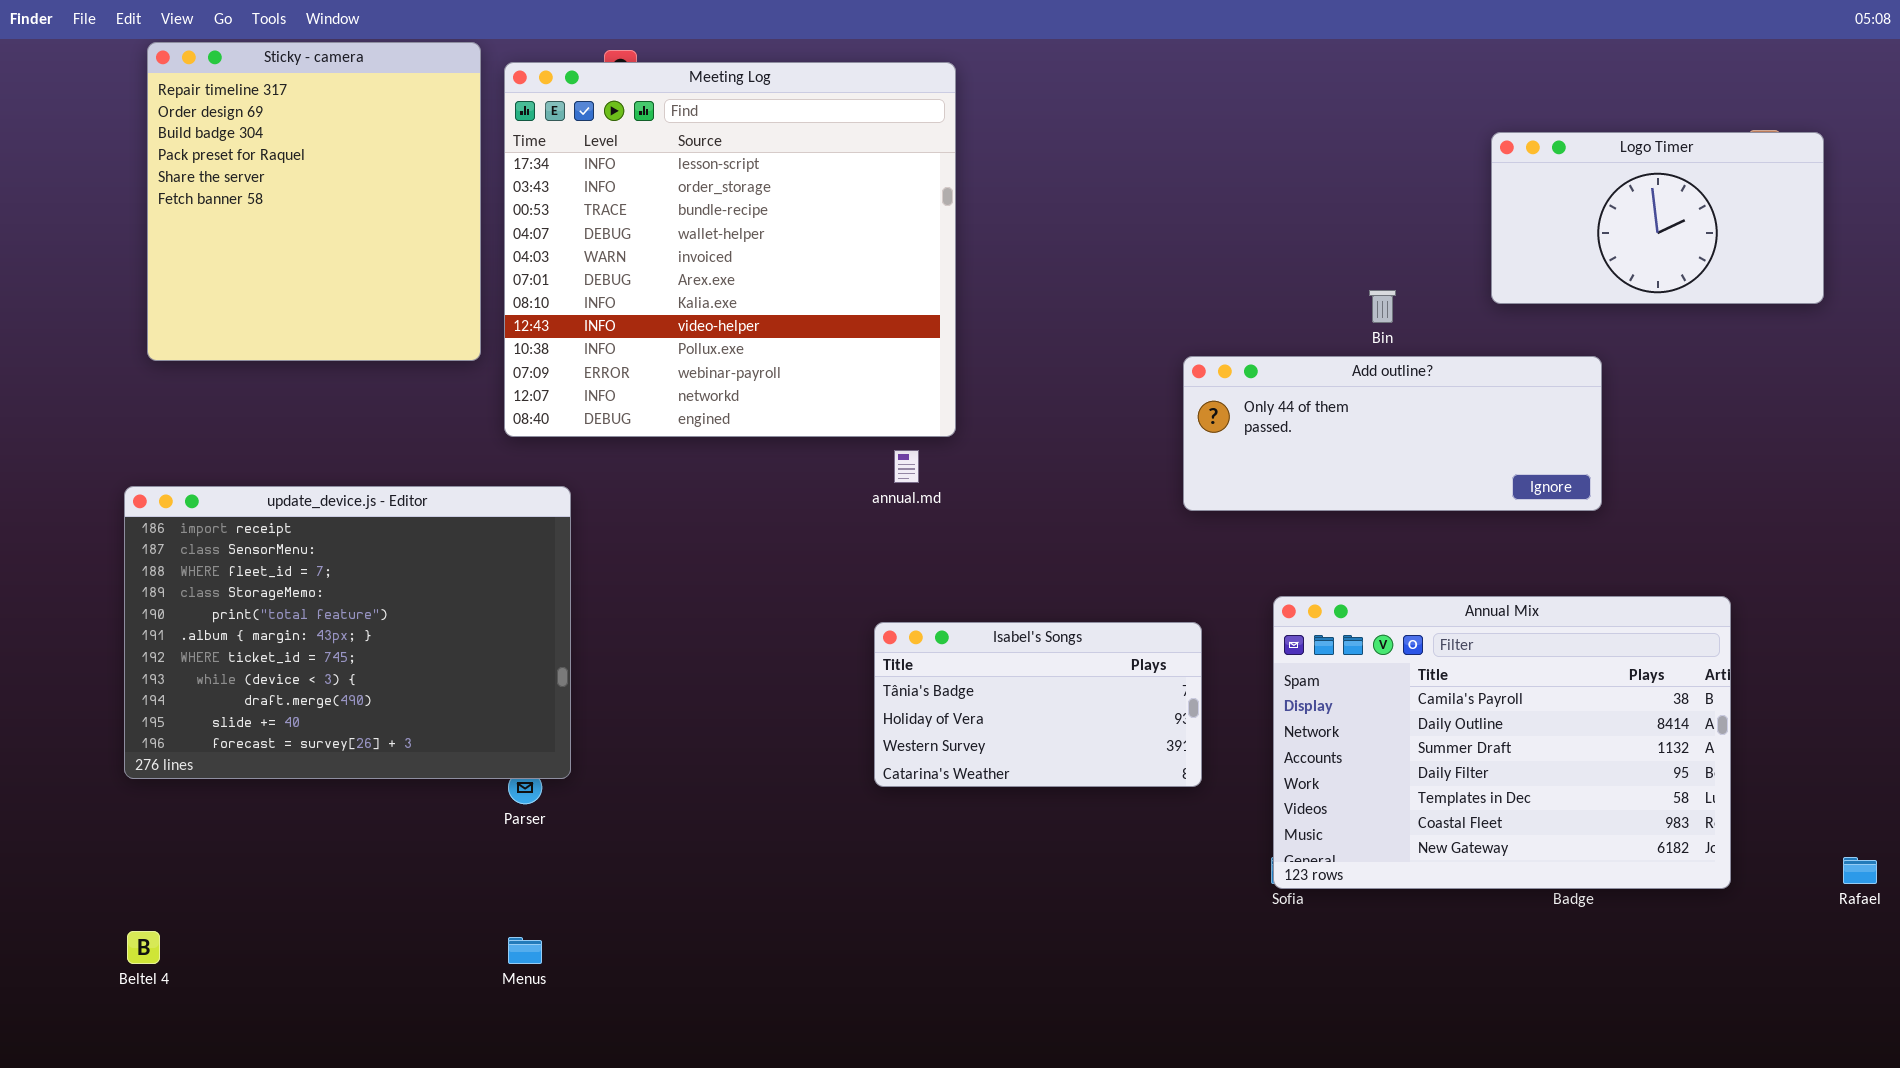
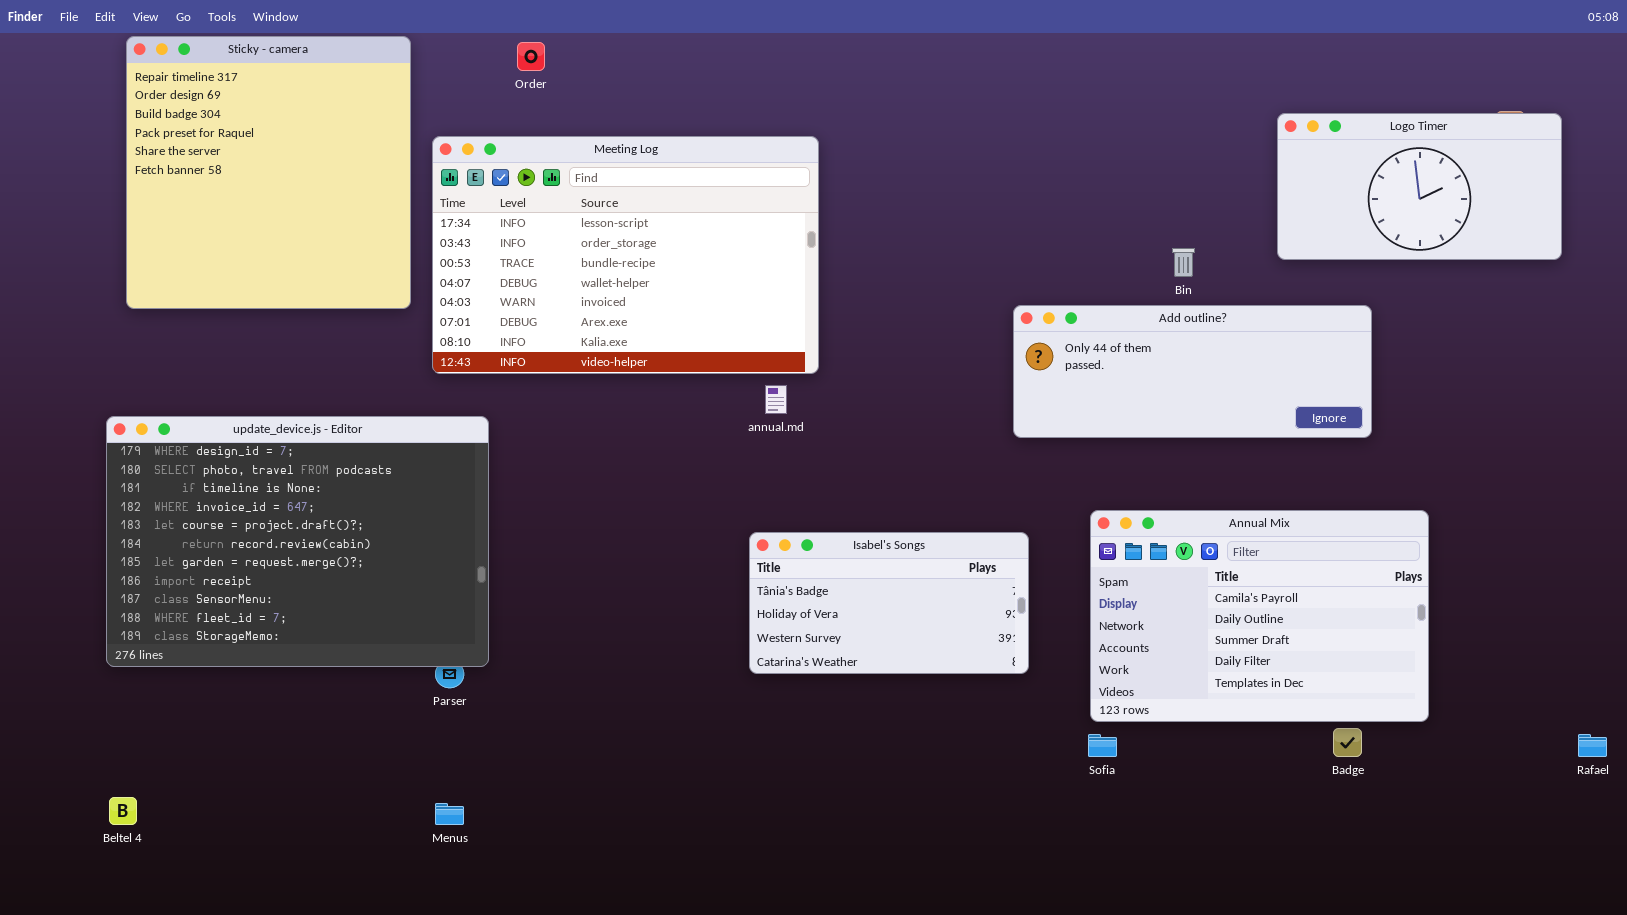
Meeting Log: [504,62,956,437] -> [432,136,819,374], resized
update_device.js - Editor: [124,486,571,779] -> [106,416,489,667], scrolled up 7 rows
Annual Mix: [1273,596,1731,889] -> [1090,510,1429,722], resized

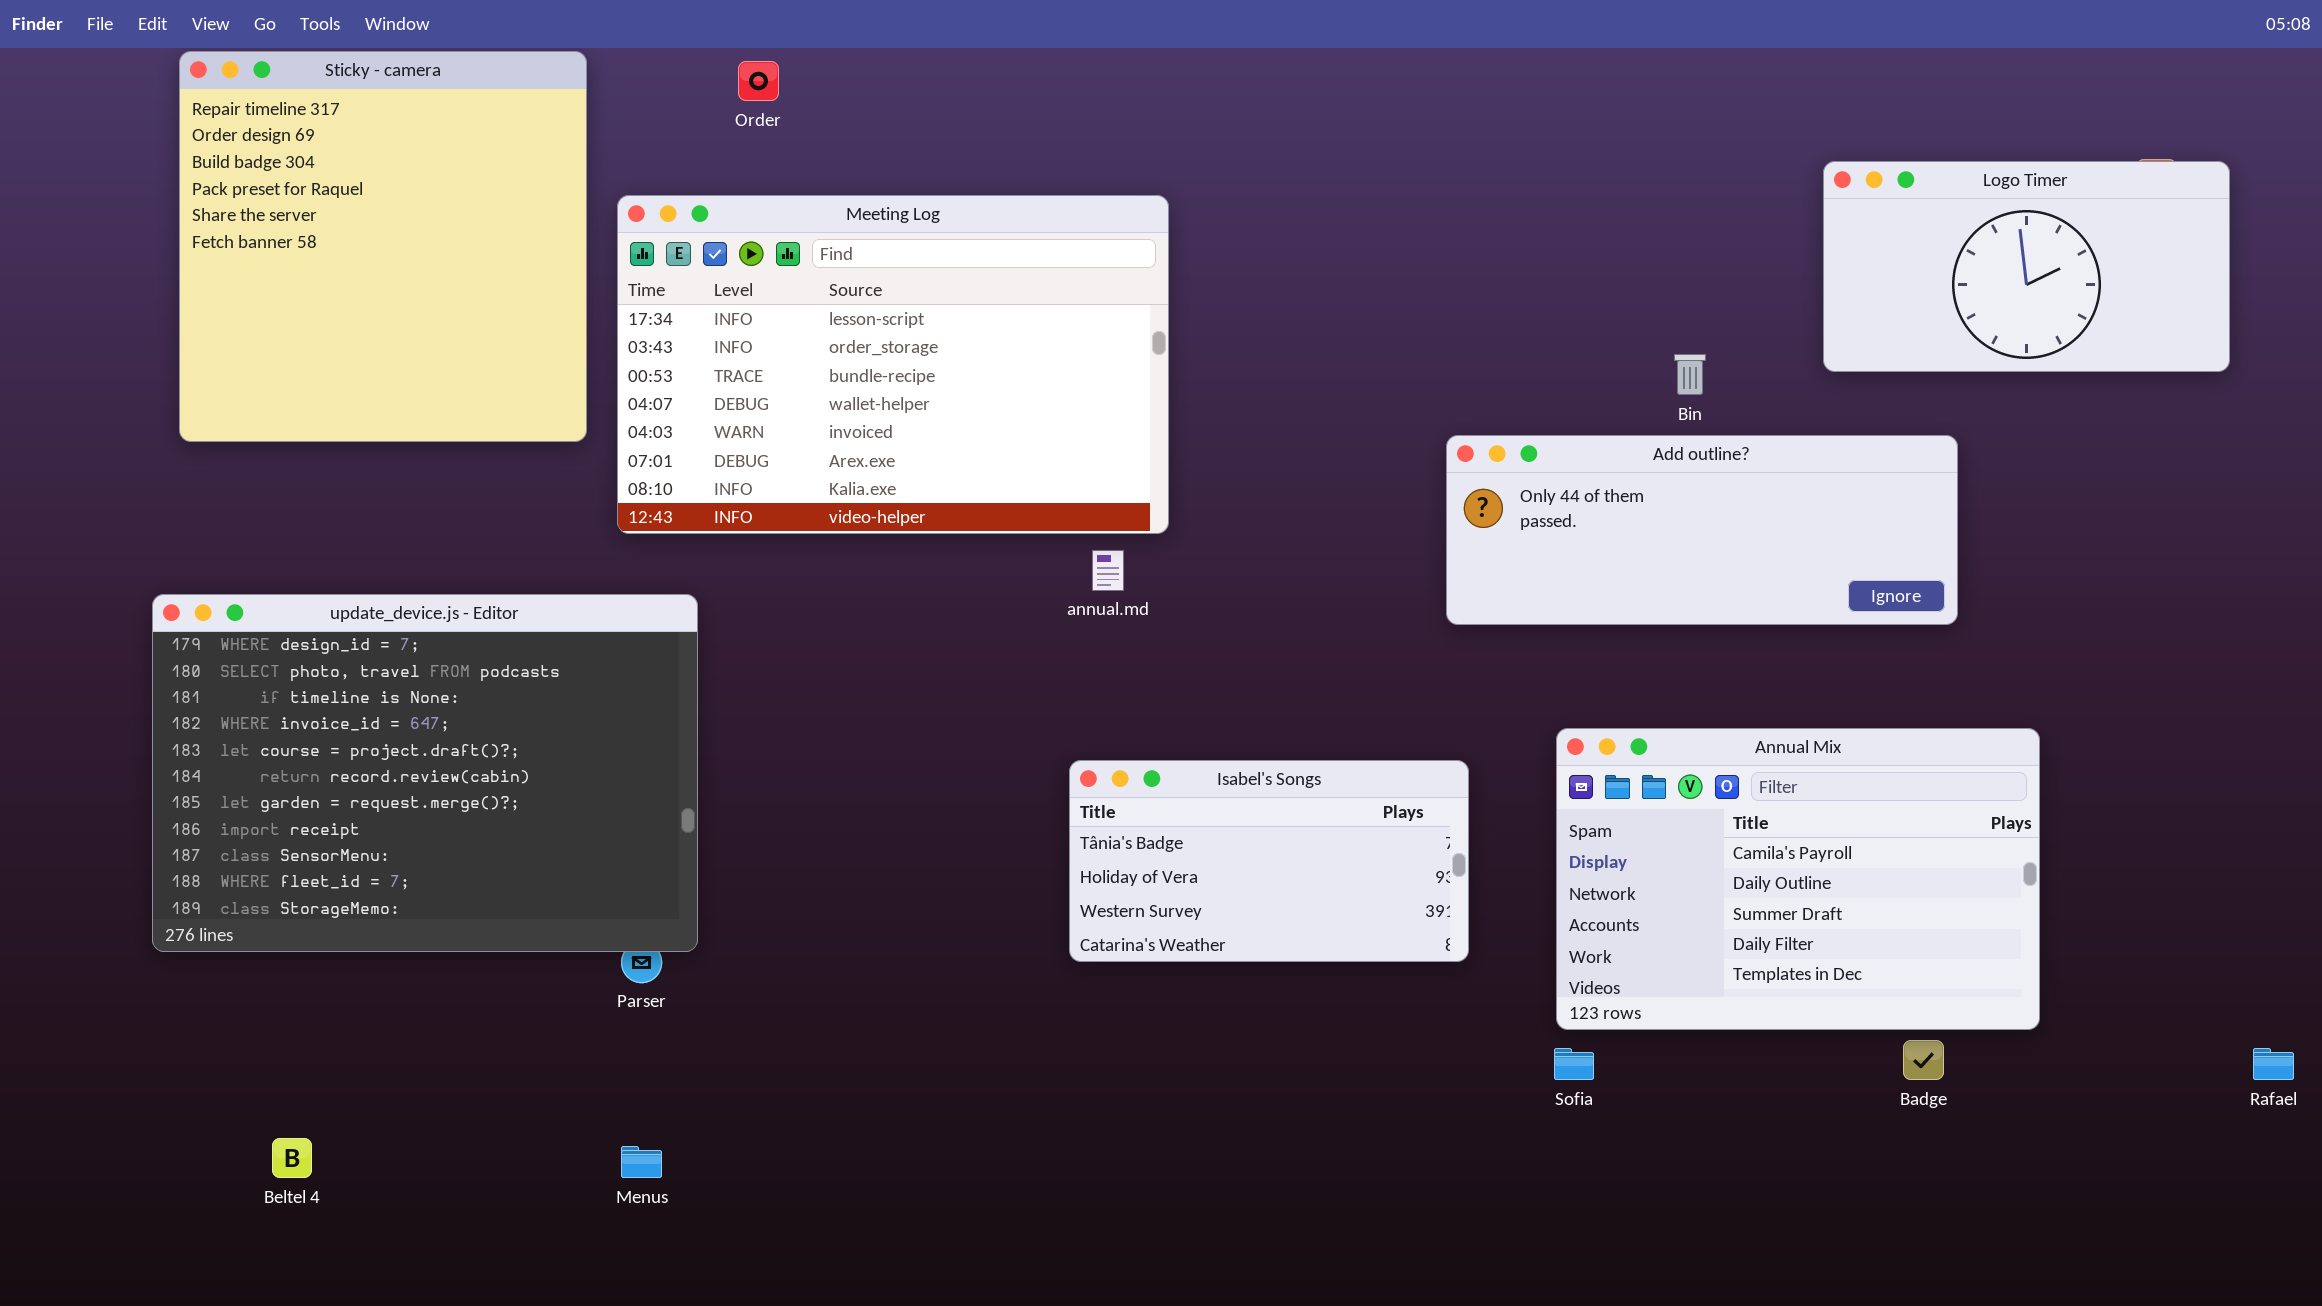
Beltel 4: [109,797,137,825] -> [272,1138,312,1178], moved

